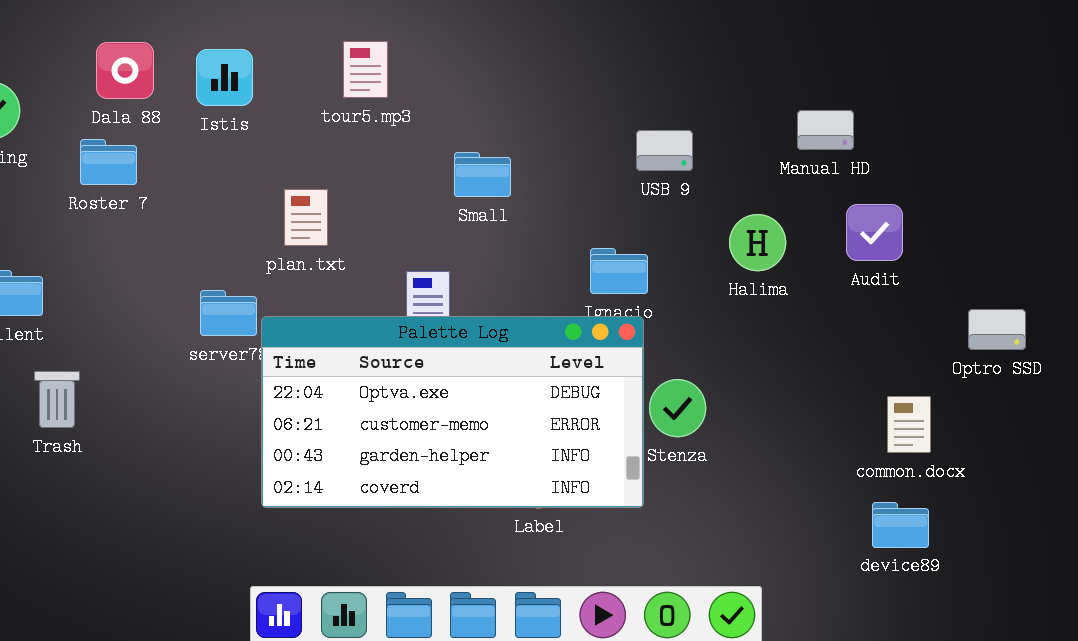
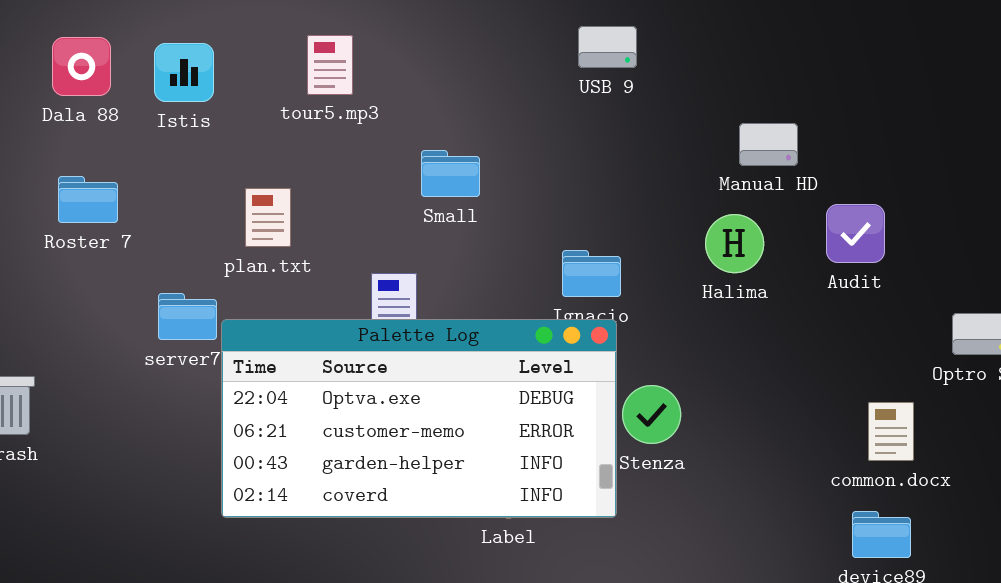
Manual HD: [797,110,854,150] -> [739,123,798,166], moved
USB 9: [636,130,693,171] -> [578,26,637,68], moved
Roster 7: [80,139,137,185] -> [58,176,118,223], moved

